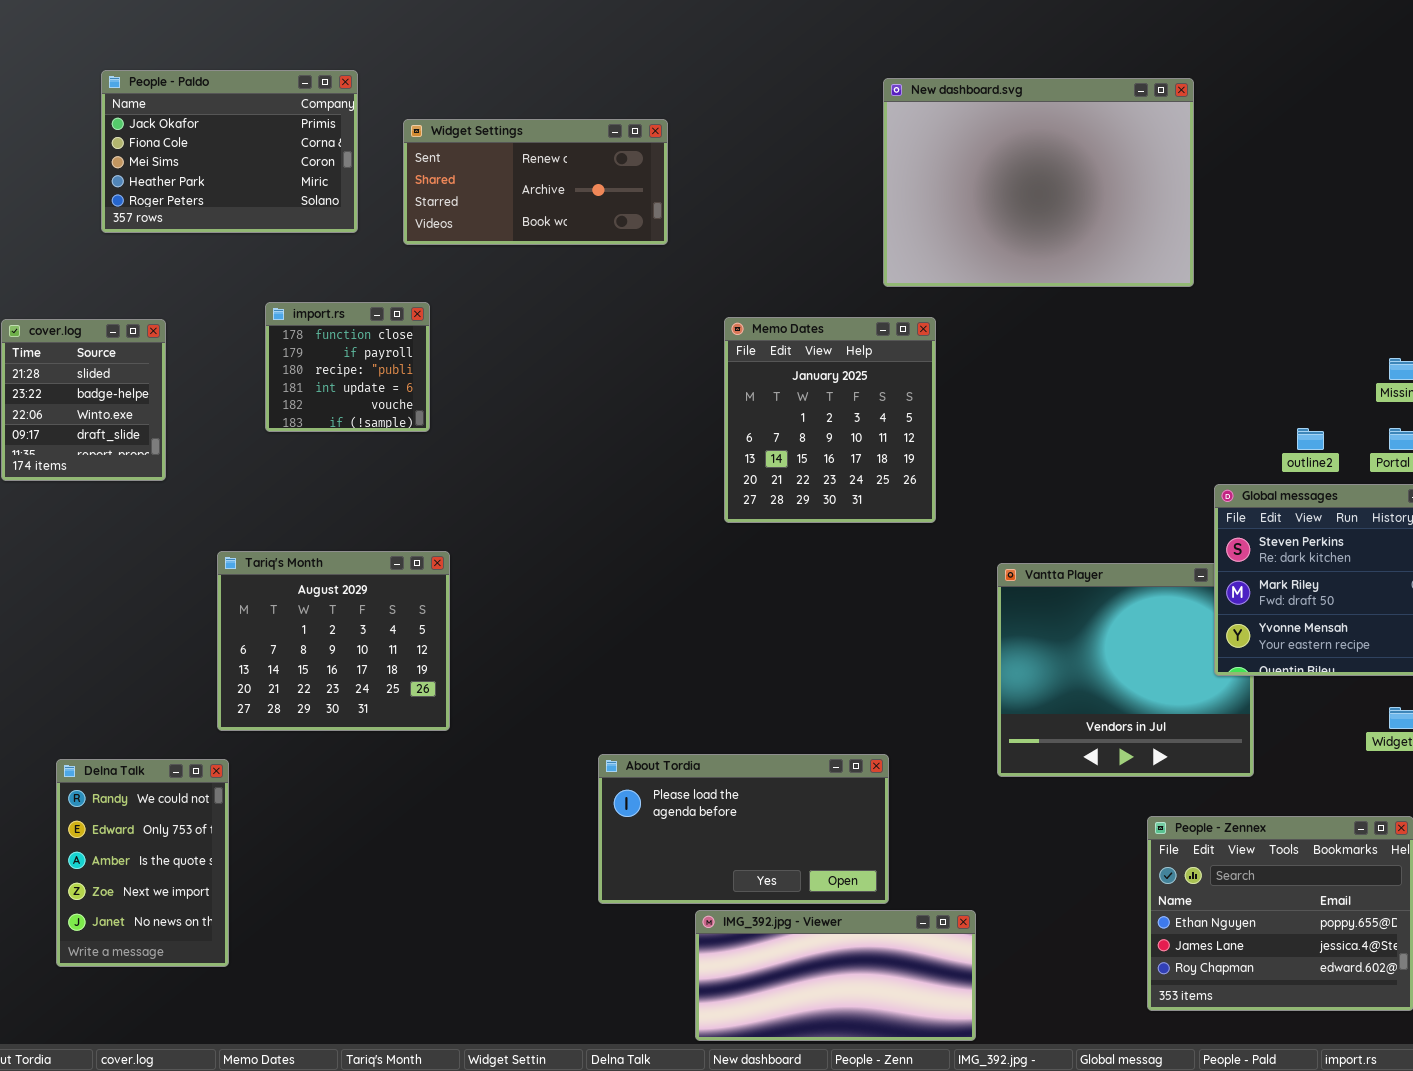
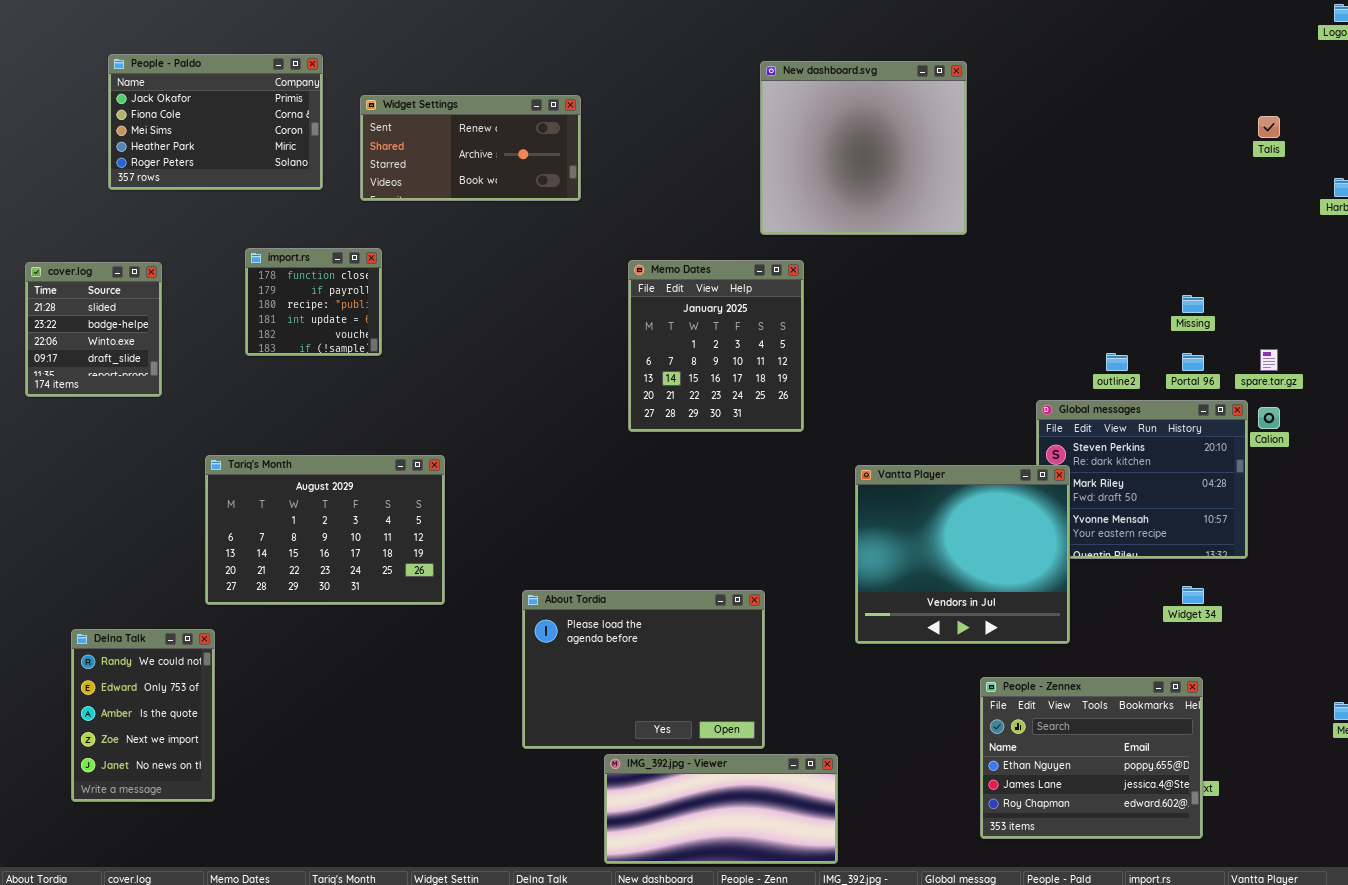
New dashboard.svg: [883,78,1194,287] -> [760,61,967,235], resized
Tariq's Month: [217,551,450,731] -> [205,455,445,605], resized
Vantta Player: [997,563,1254,777] -> [855,465,1070,644], raised
About Tordia: [598,754,889,904] -> [522,590,765,749], resized

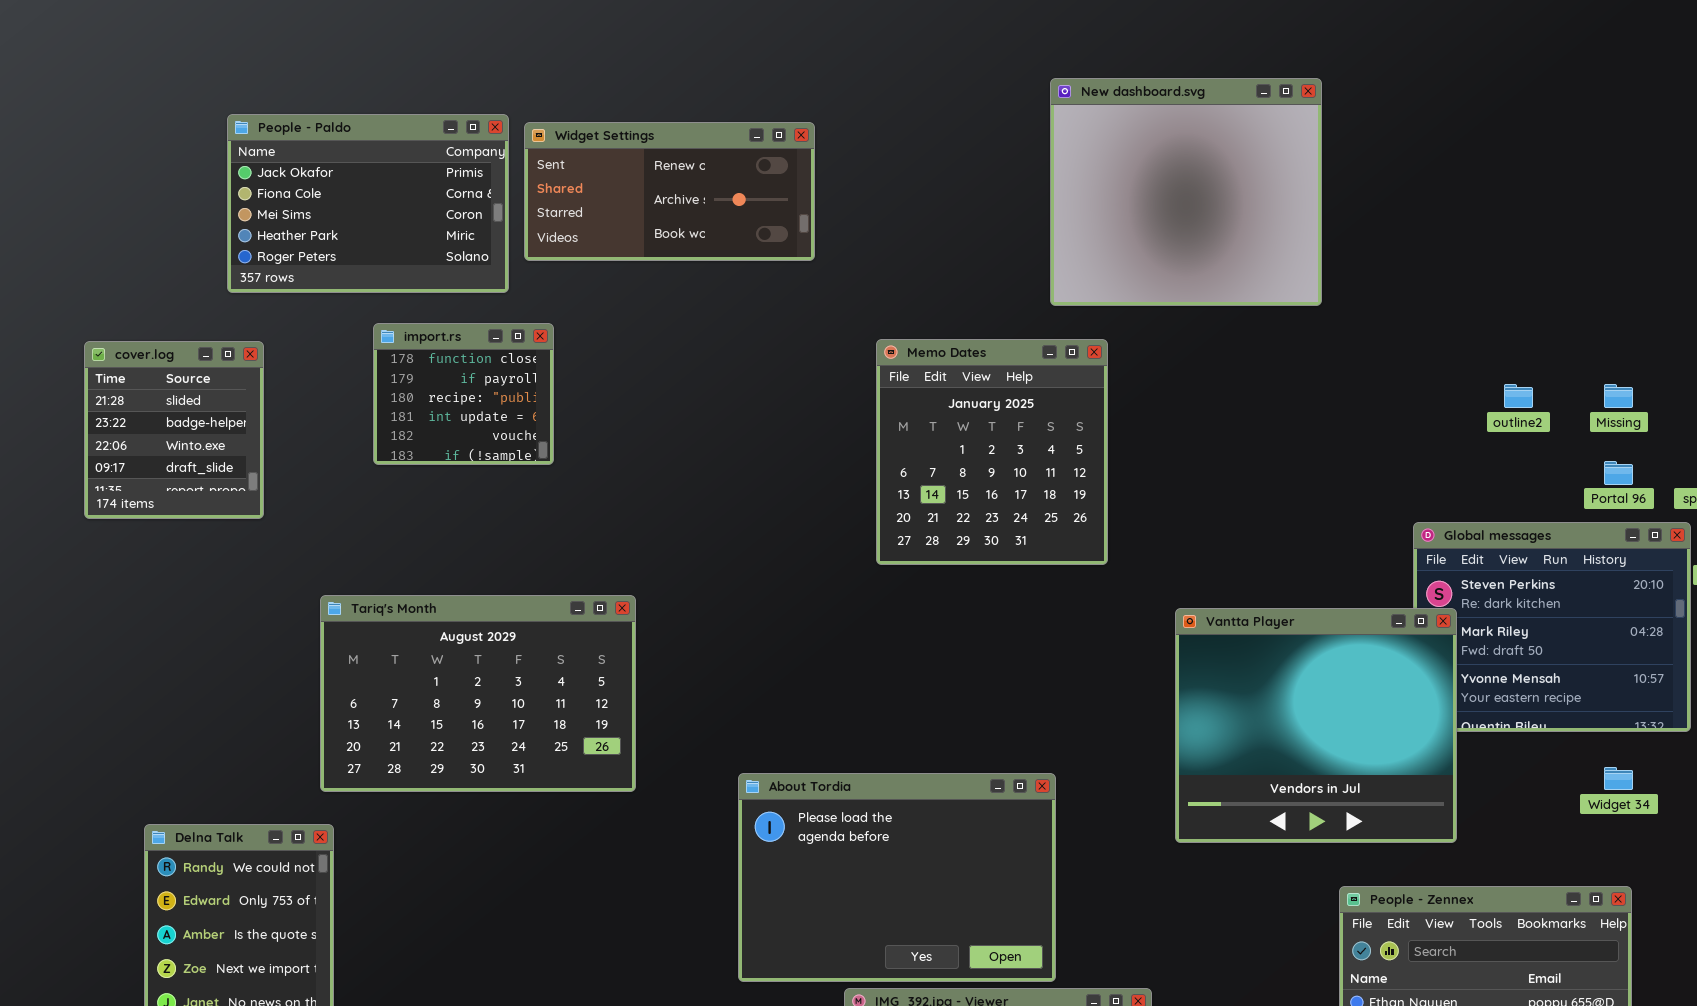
People - Paldo: [108,54,323,190] -> [227,114,509,293], moved
outline2: [1106,353,1128,371] -> [1504,384,1533,408], moved

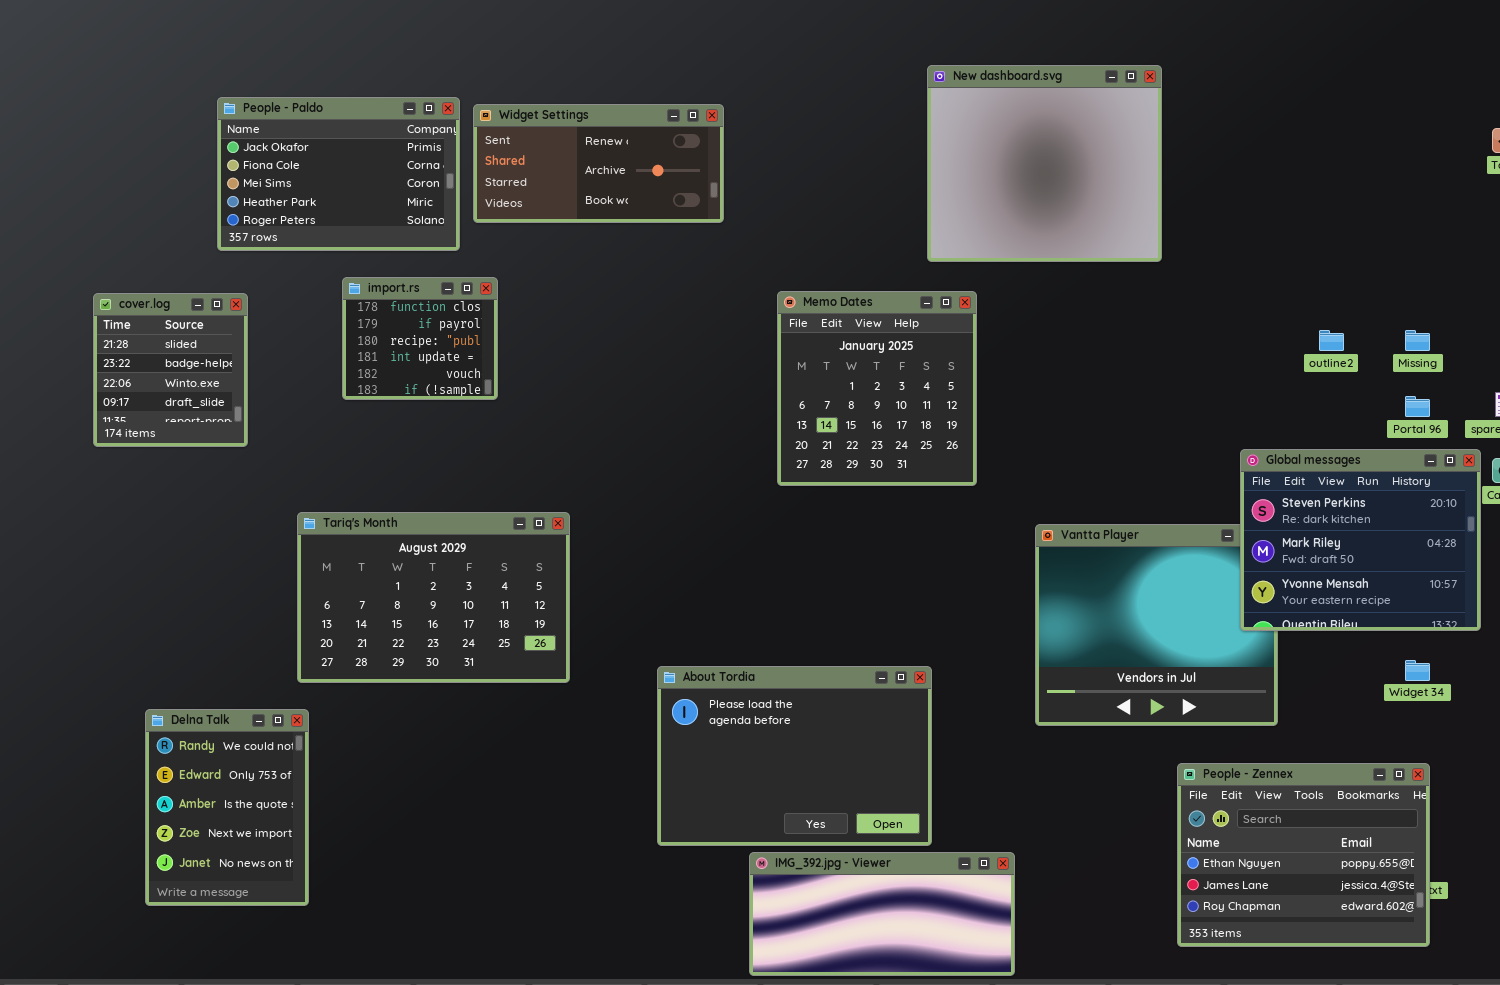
Global messages: [1413,522,1691,732] -> [1240,449,1481,631], raised

